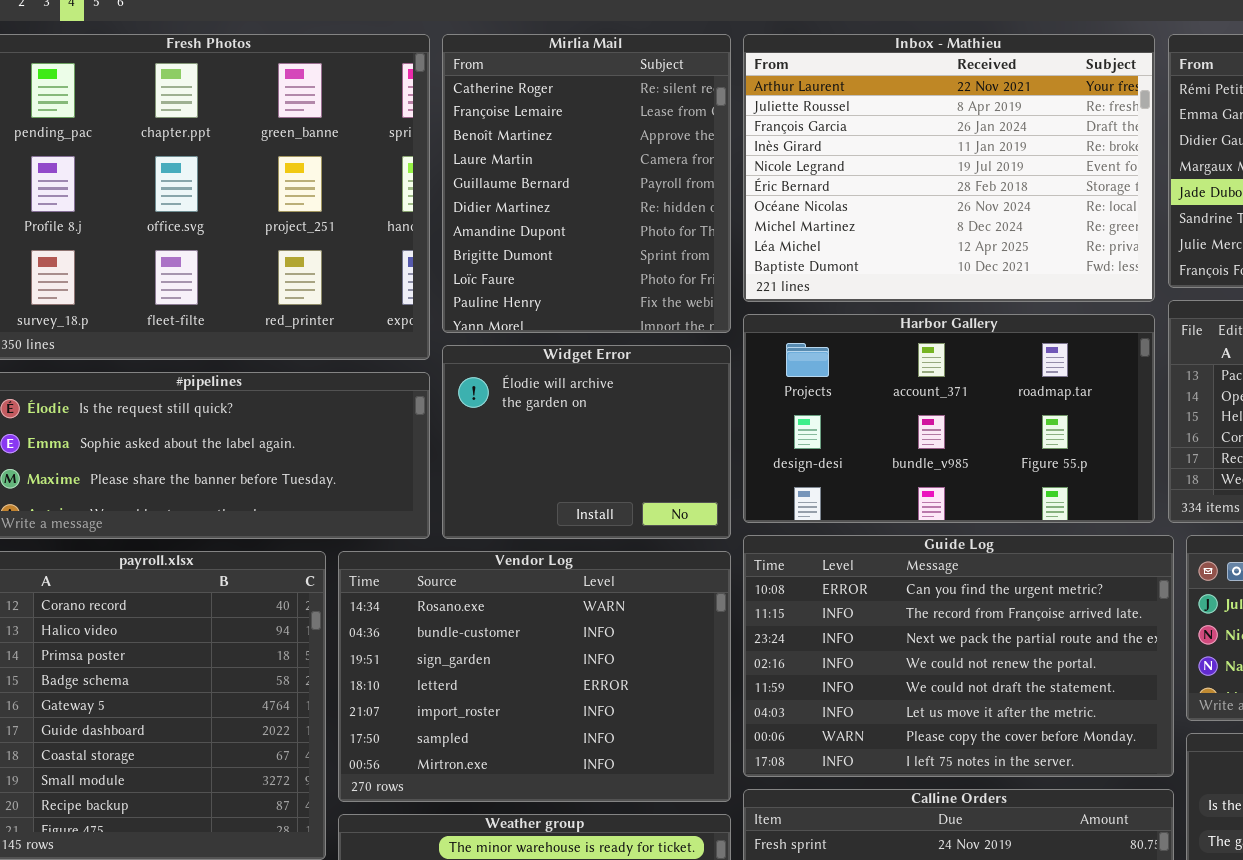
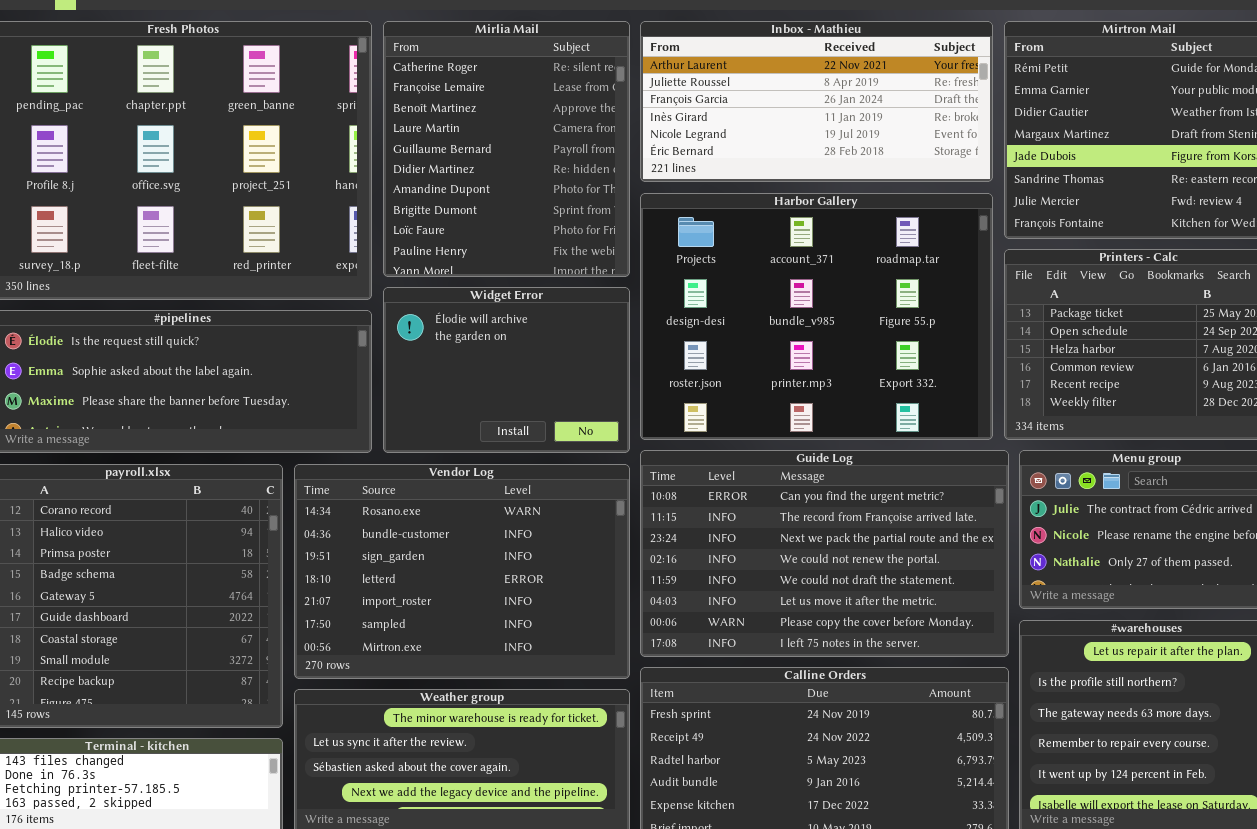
Inbox - Mathieu: [743,34,1155,302] -> [640,21,993,182], resized
Harbor Gallery: [743,314,1155,523] -> [640,193,993,440], resized

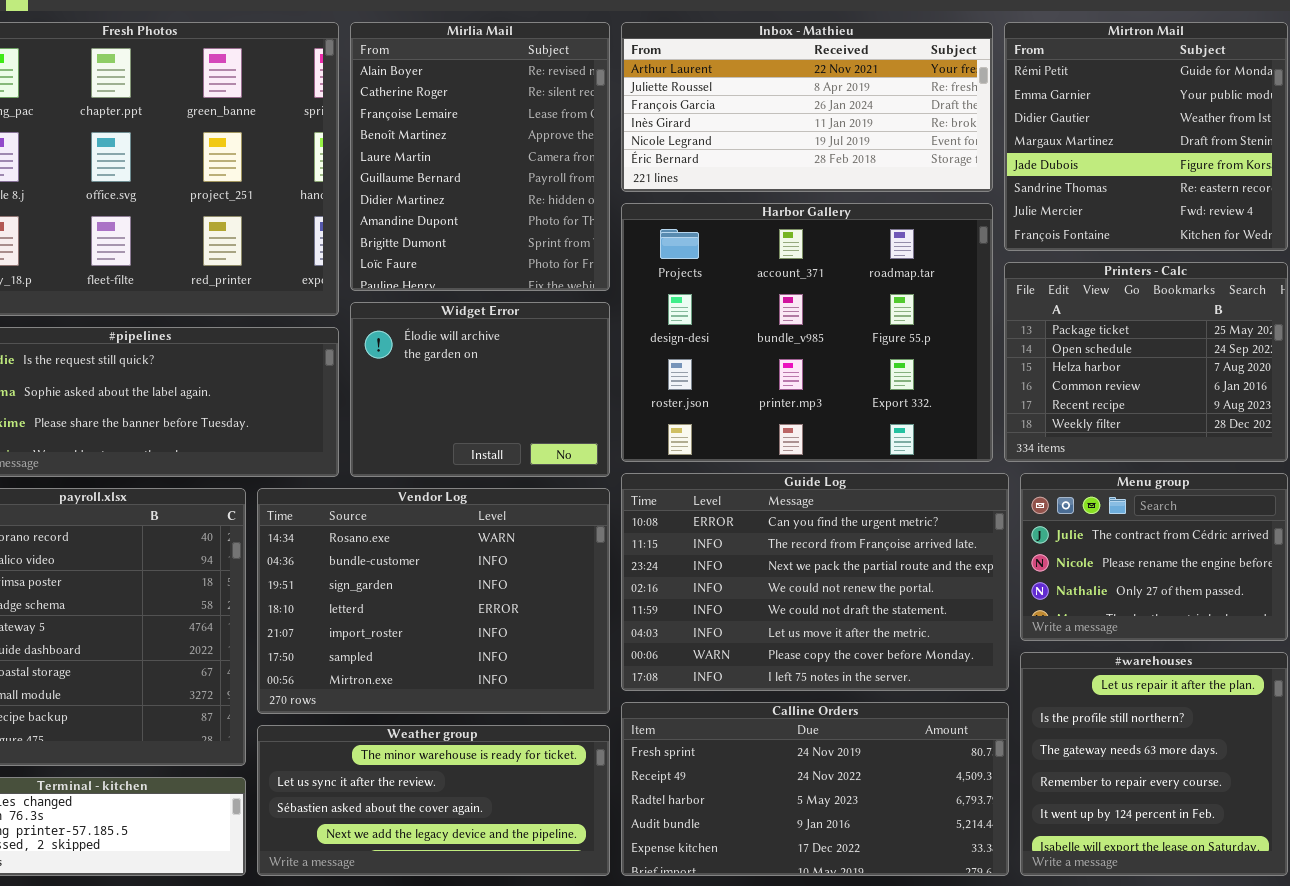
Mirlia Mail: [383,21,630,277] -> [350,22,610,291], scrolled up 1 row

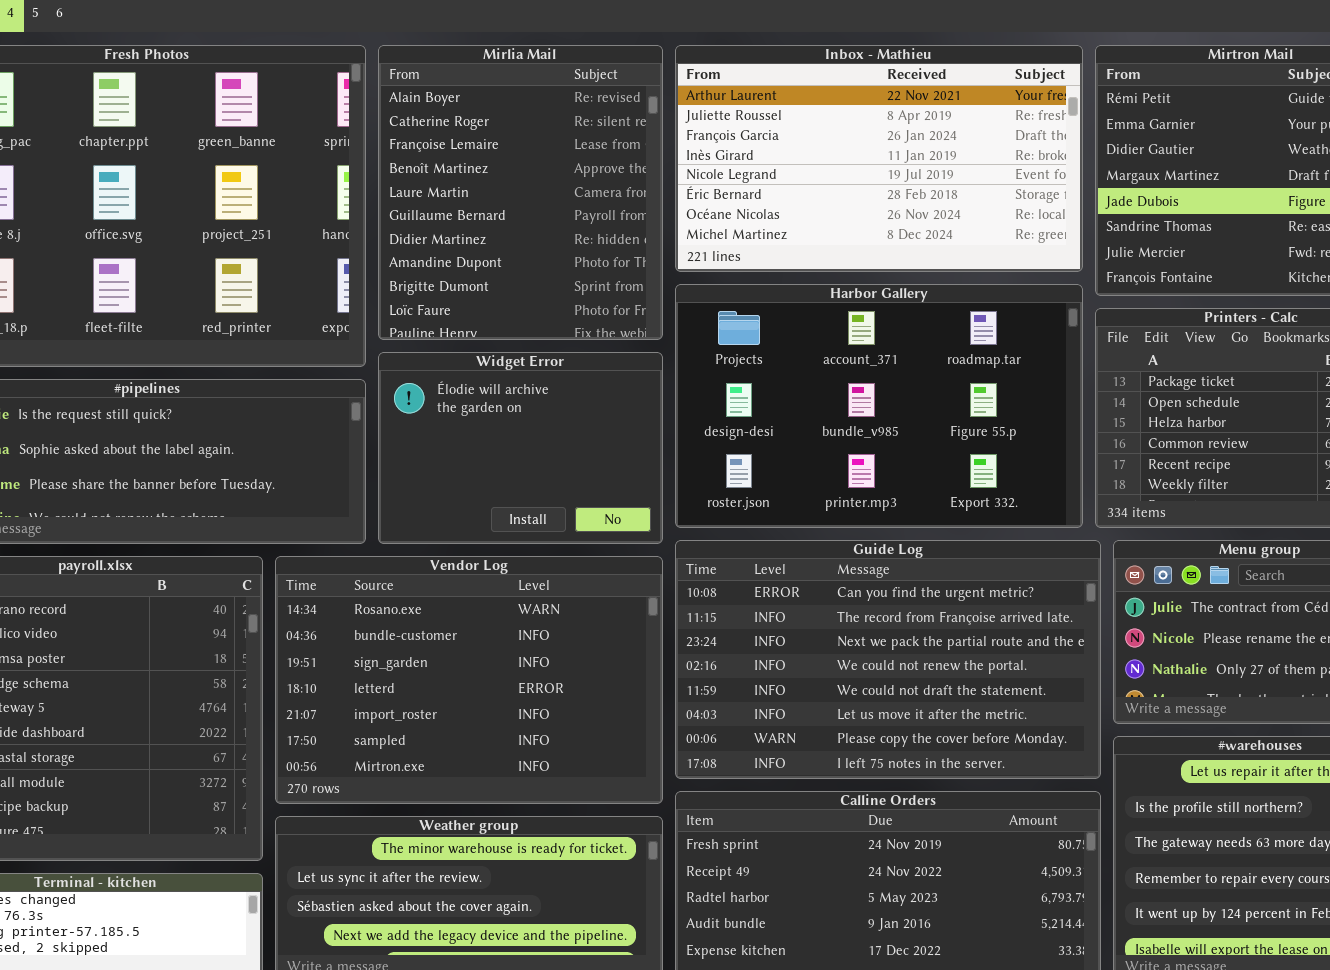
Inbox - Mathieu: [621,22,993,192] -> [675,45,1083,272], resized
Harbor Gallery: [621,203,993,462] -> [675,284,1083,528], resized

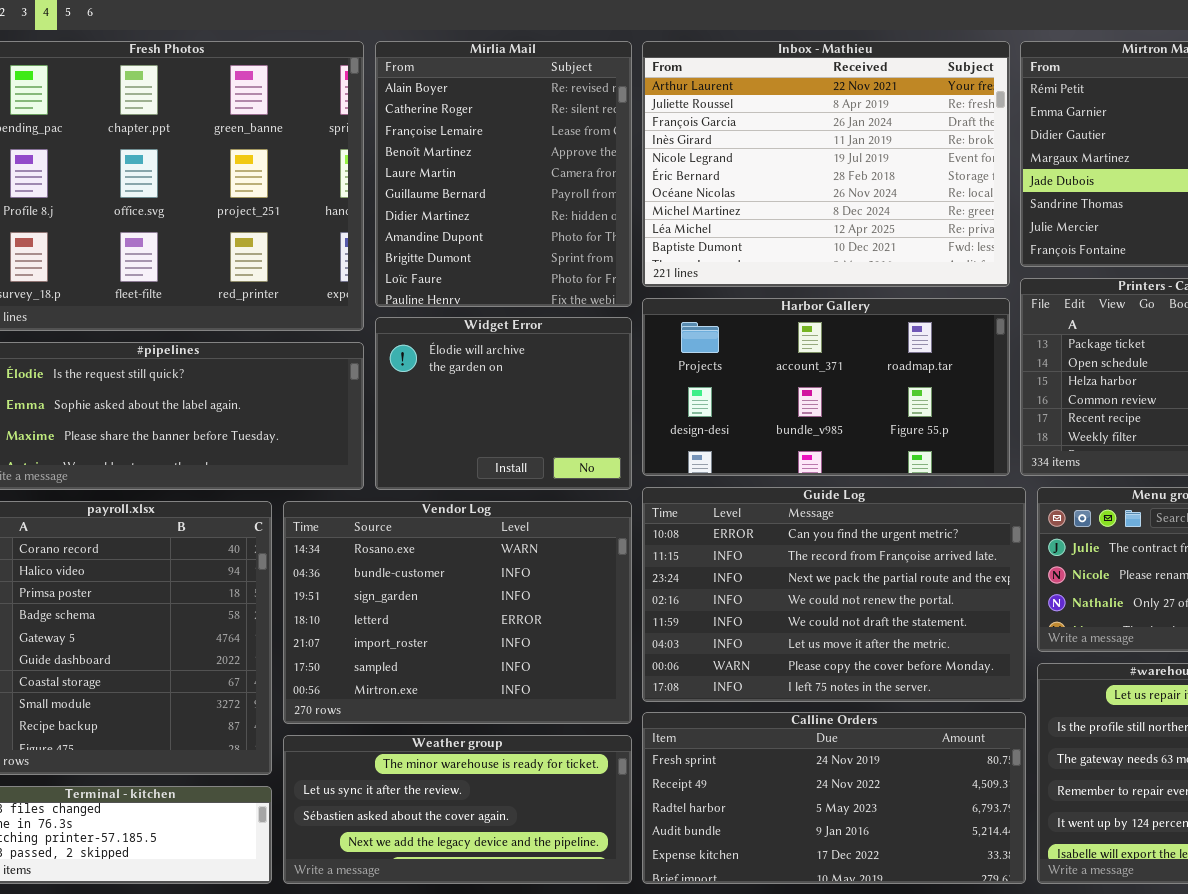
Inbox - Mathieu: [675,45,1083,272] -> [642,41,1010,287], resized
Harbor Gallery: [675,284,1083,528] -> [642,298,1010,476], resized

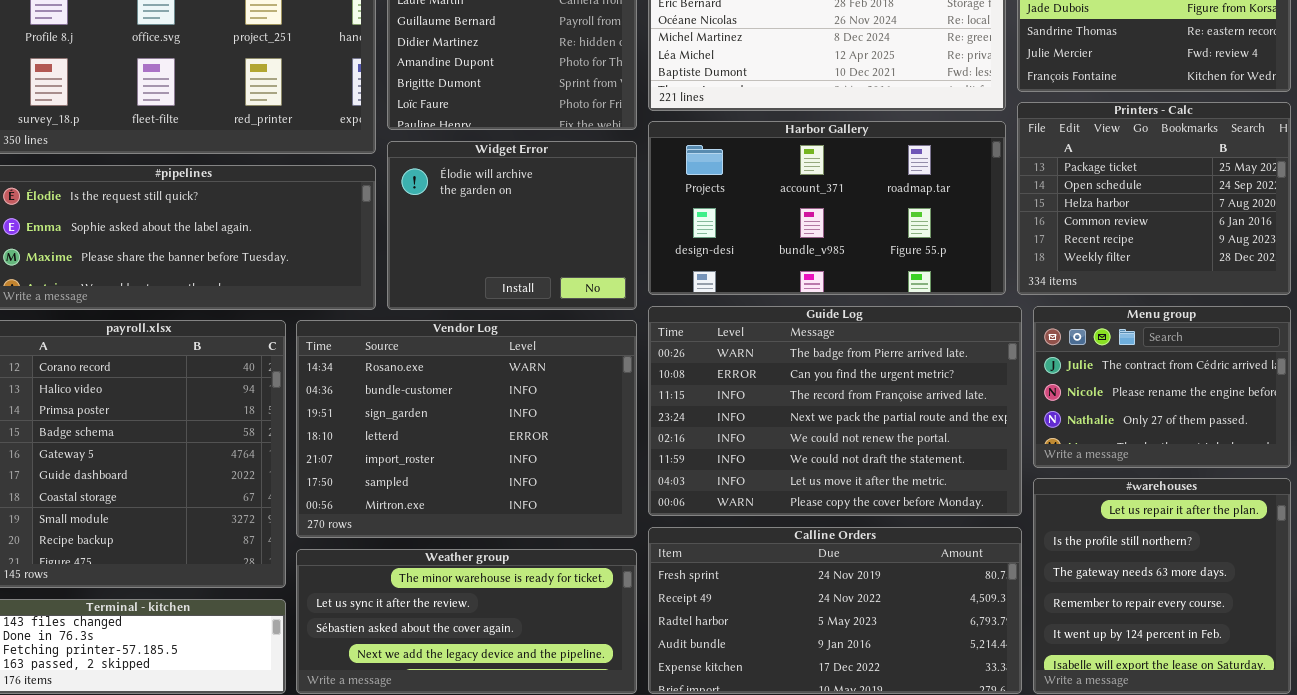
Guide Log: [642,487,1026,702] -> [648,306,1022,516], scrolled up 1 row

